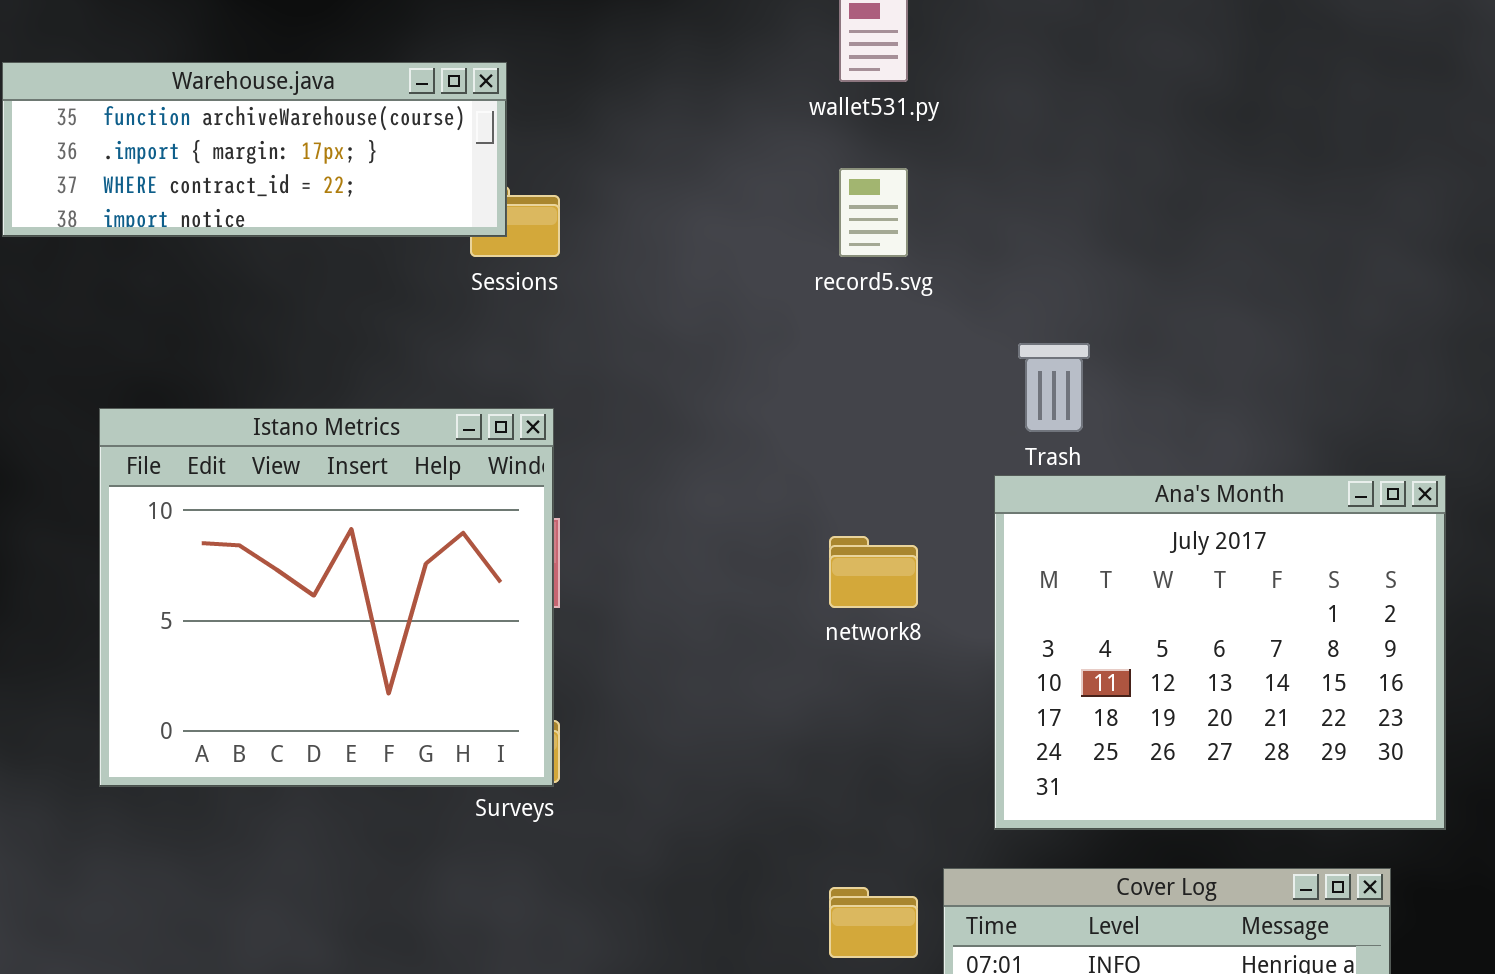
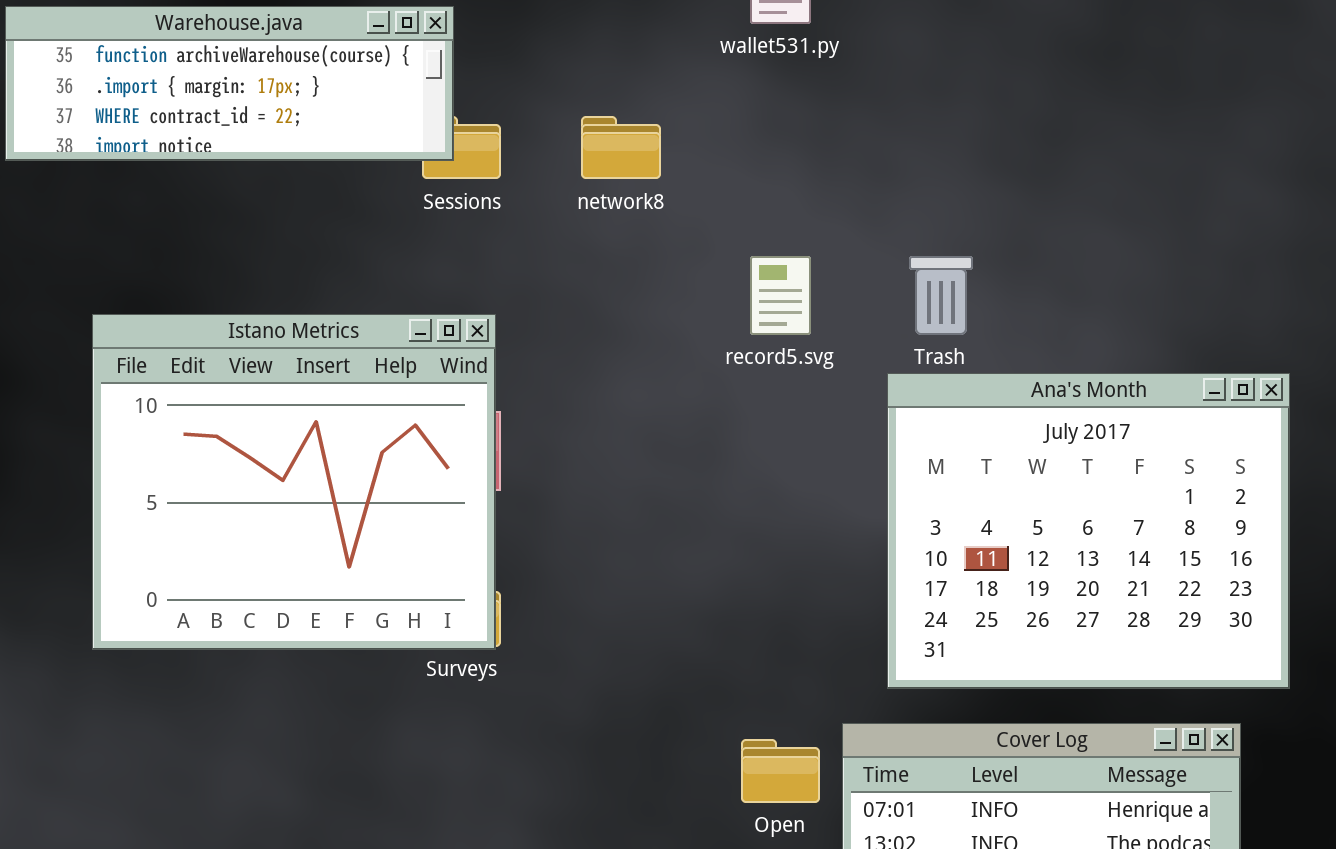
record5.svg: [839,168,908,257] -> [750,256,811,335], moved
network8: [829,536,918,608] -> [581,116,661,179], moved

